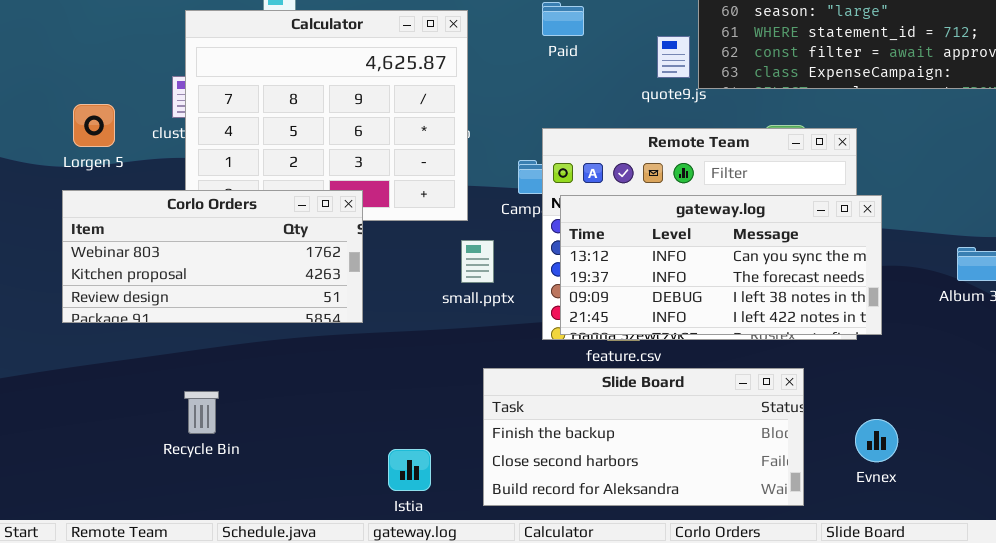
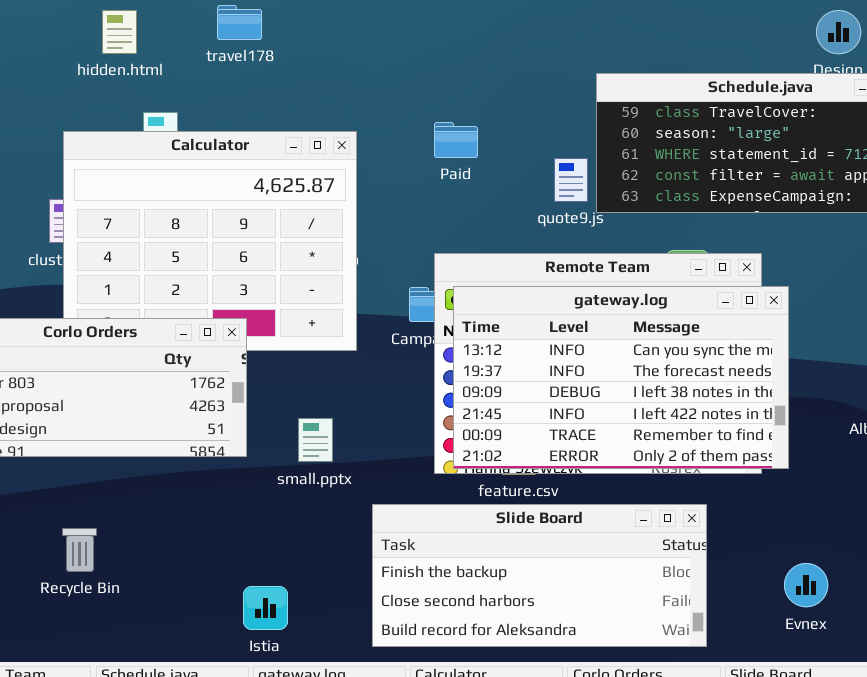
gateway.log: [560,195,882,335] -> [453,286,789,469], resized
small.pptx: [461,240,494,283] -> [298,418,333,462], moved
Evnex: [855,419,898,462] -> [784,563,828,607], moved
Istia: [388,449,431,491] -> [243,586,288,630], moved

